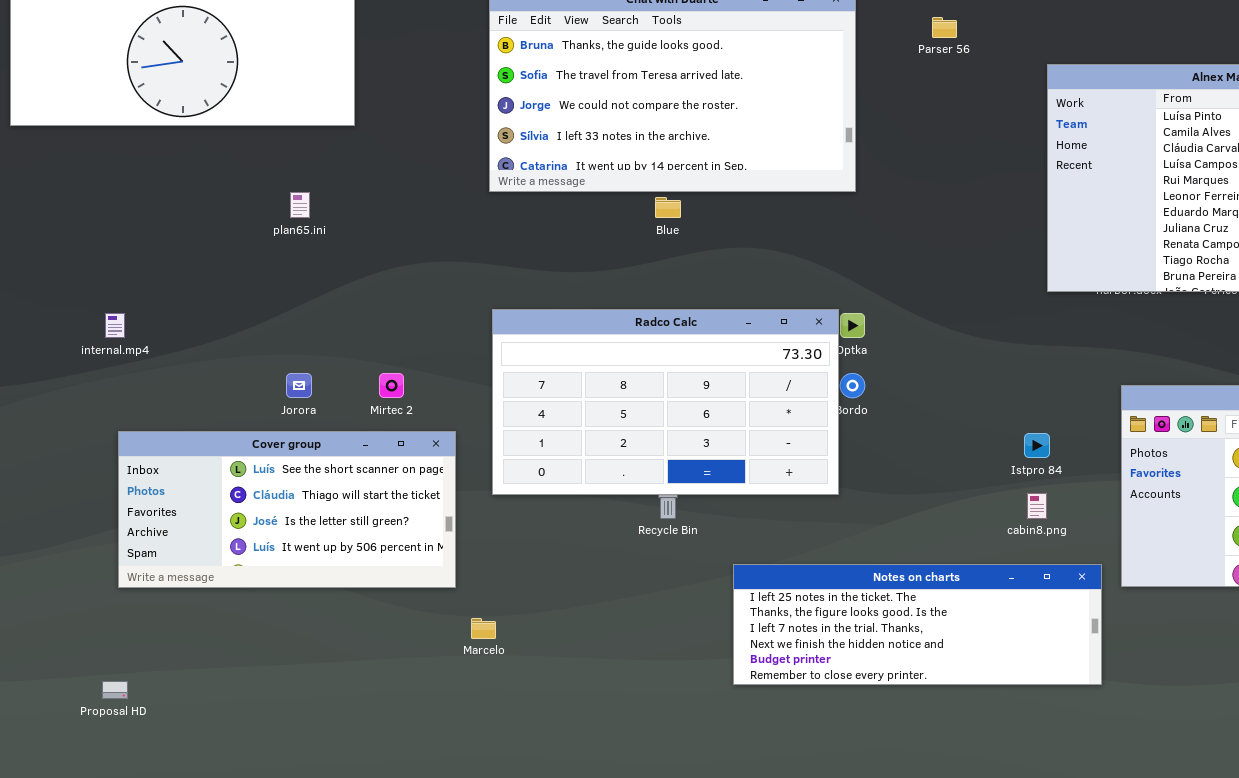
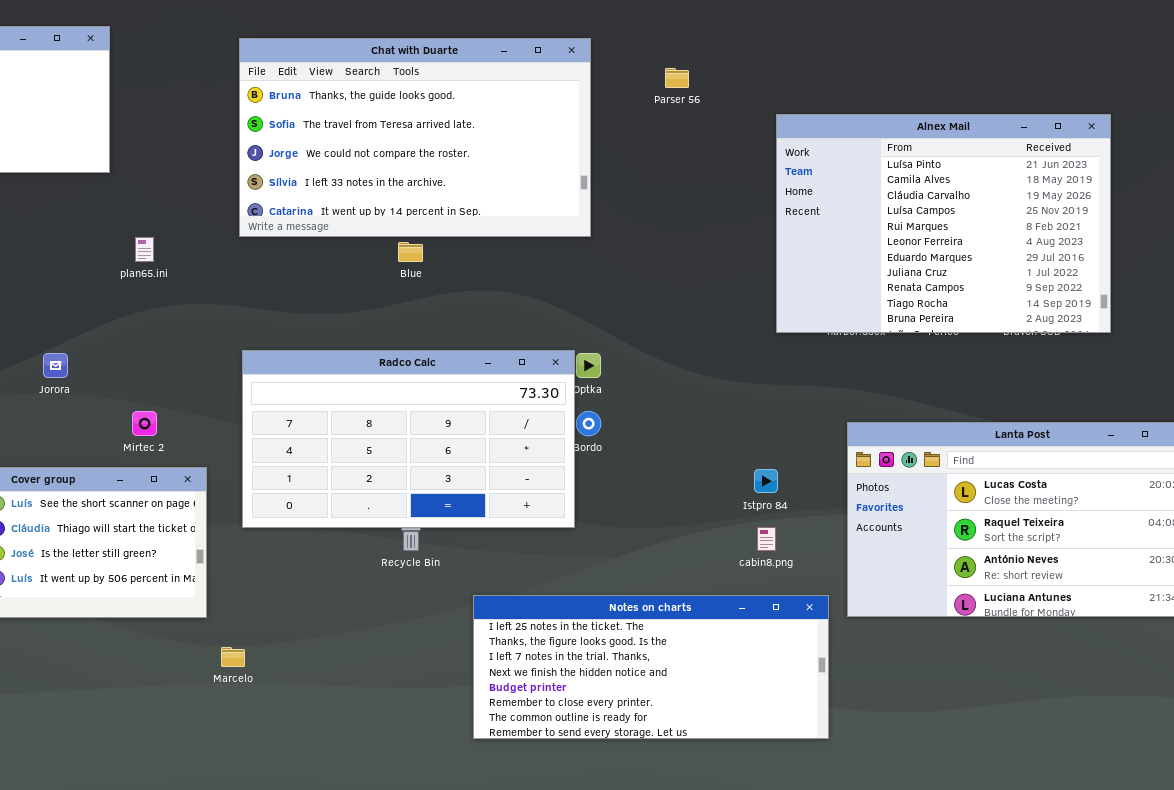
plan65.ini: [290,192,310,218] -> [135,237,154,262], moved
Jorora: [286,373,312,398] -> [43,353,68,378], moved
Notes on charts: [733,564,1102,685] -> [473,595,829,739], resized

